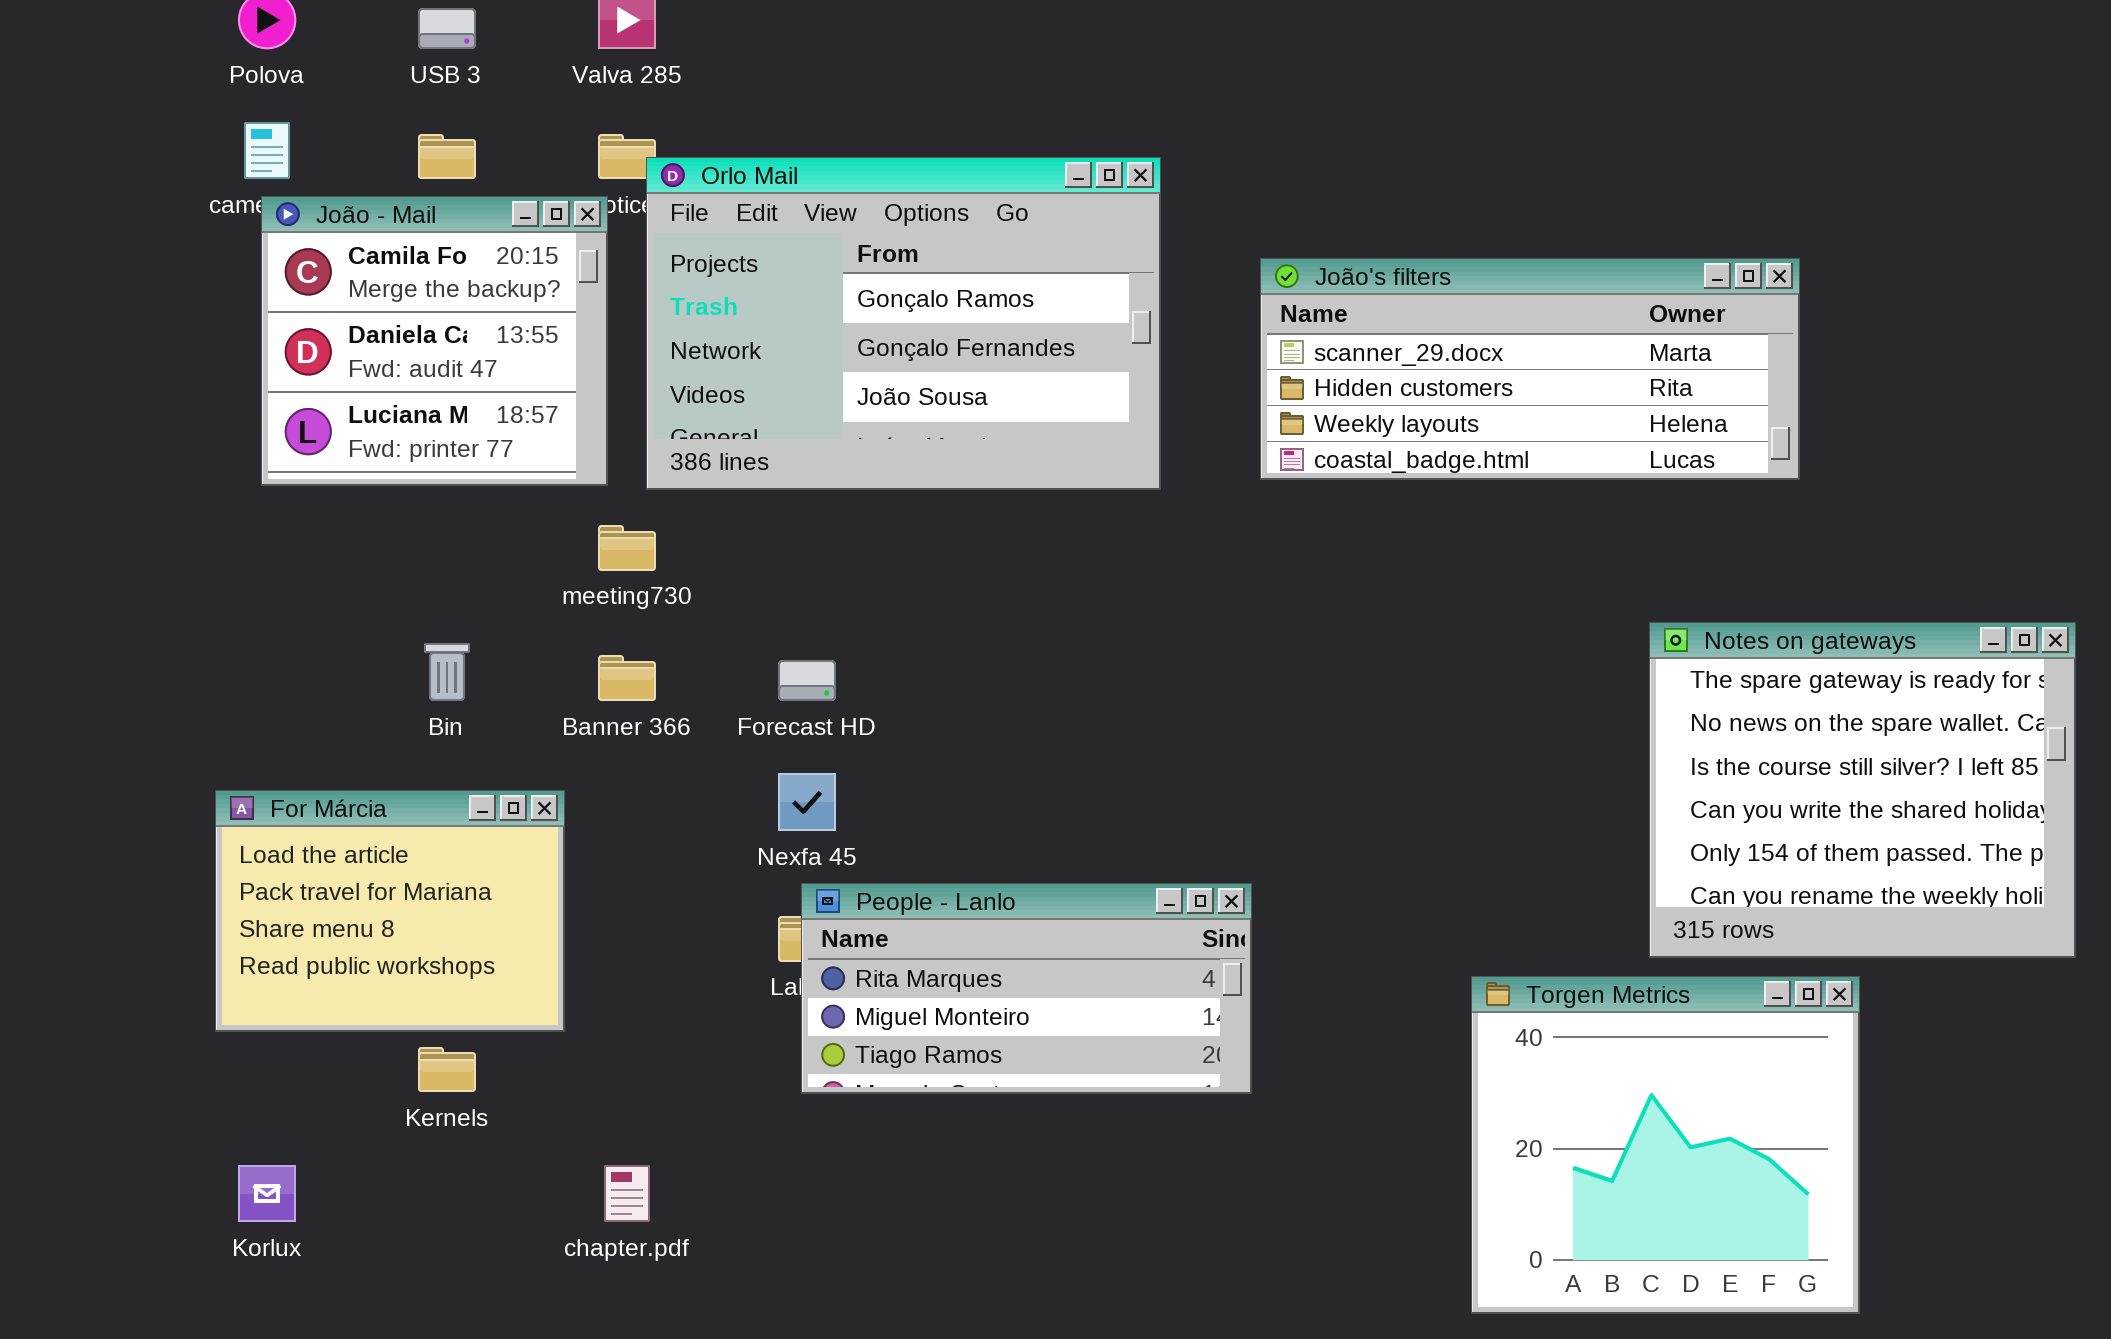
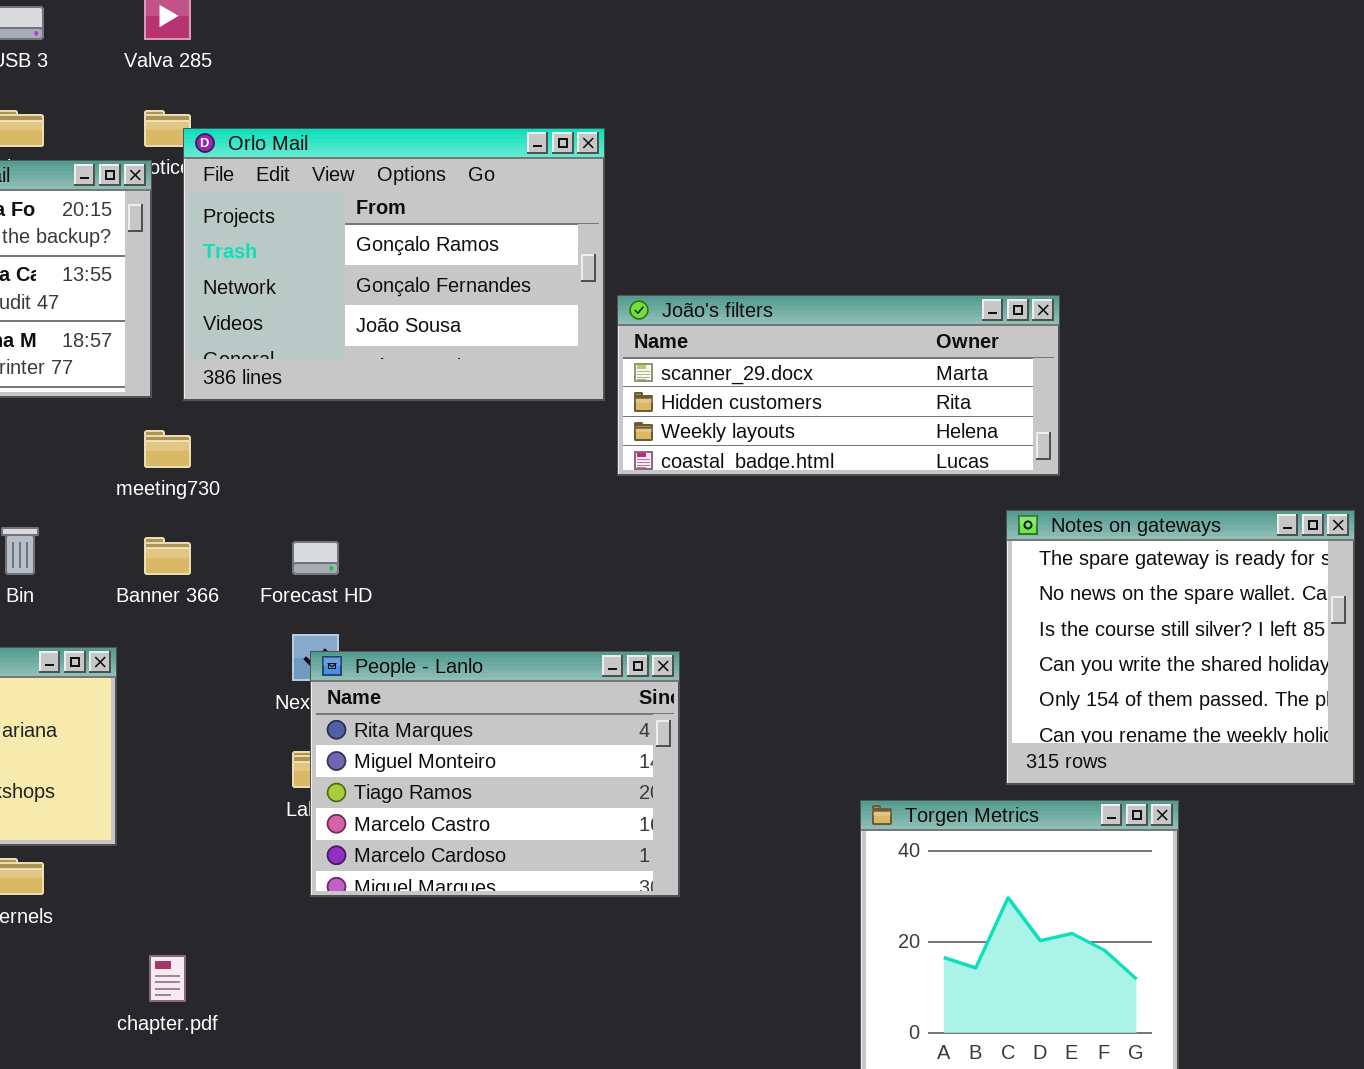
João's filters: [1260,258,1800,480] -> [617,295,1060,476], moved
People - Lanlo: [801,883,1252,1094] -> [310,651,680,897], resized

